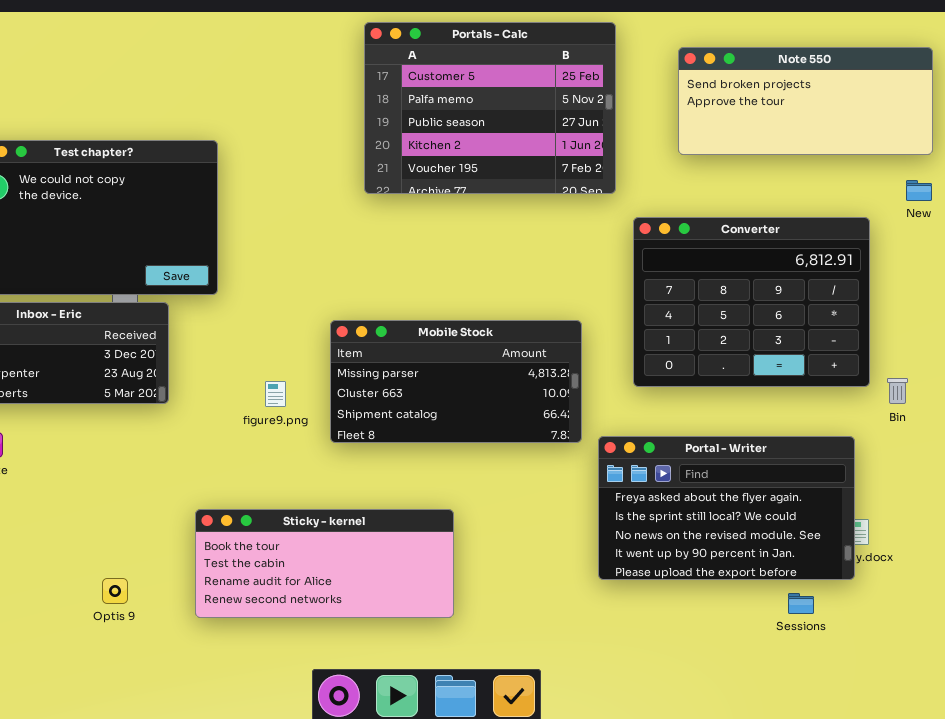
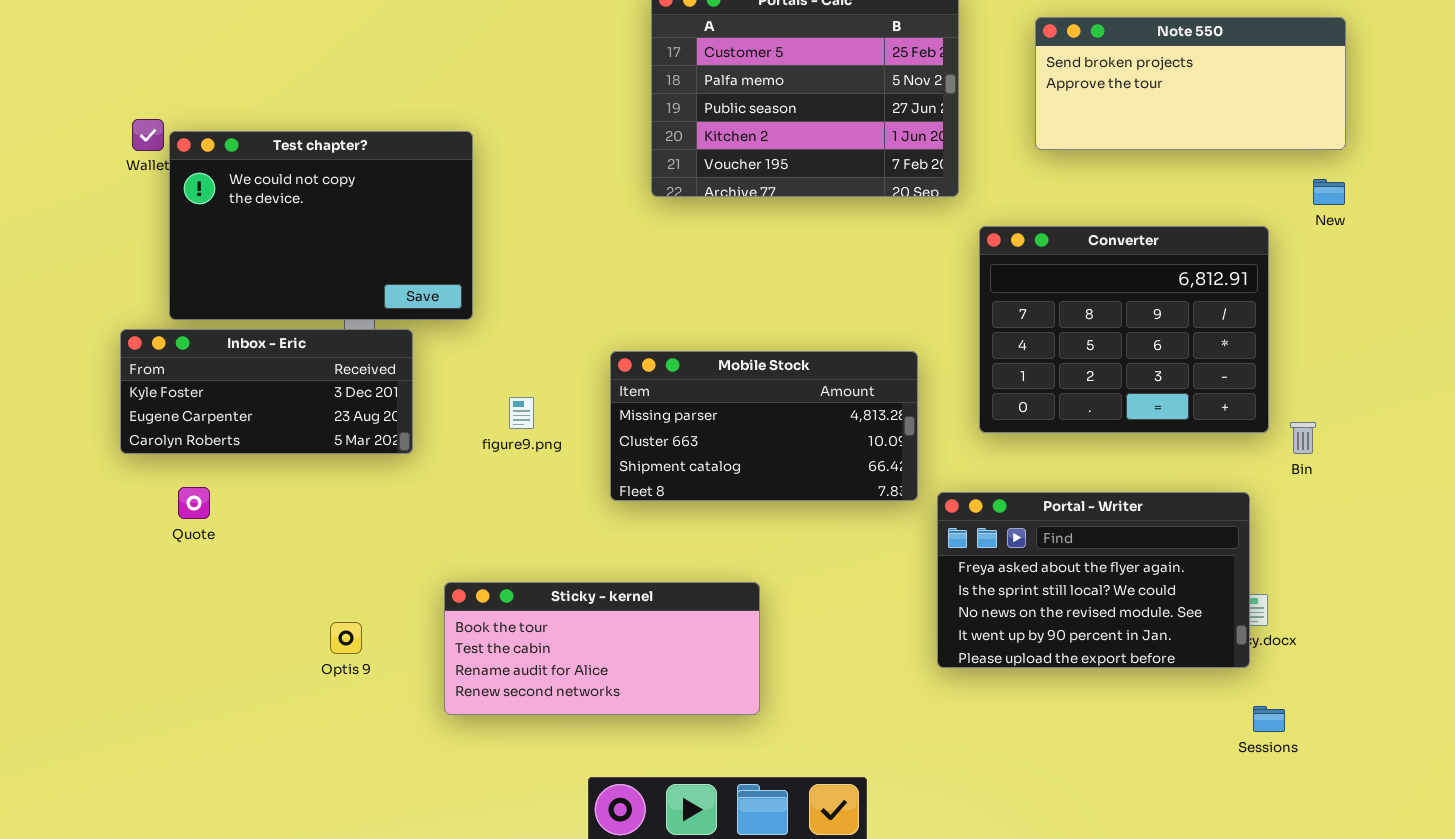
figure9.png: [265,381,286,407] -> [509,397,534,429], moved
Optis 9: [102,578,128,604] -> [330,622,362,654], moved
Sessions: [788,593,814,614] -> [1253,706,1285,732], moved

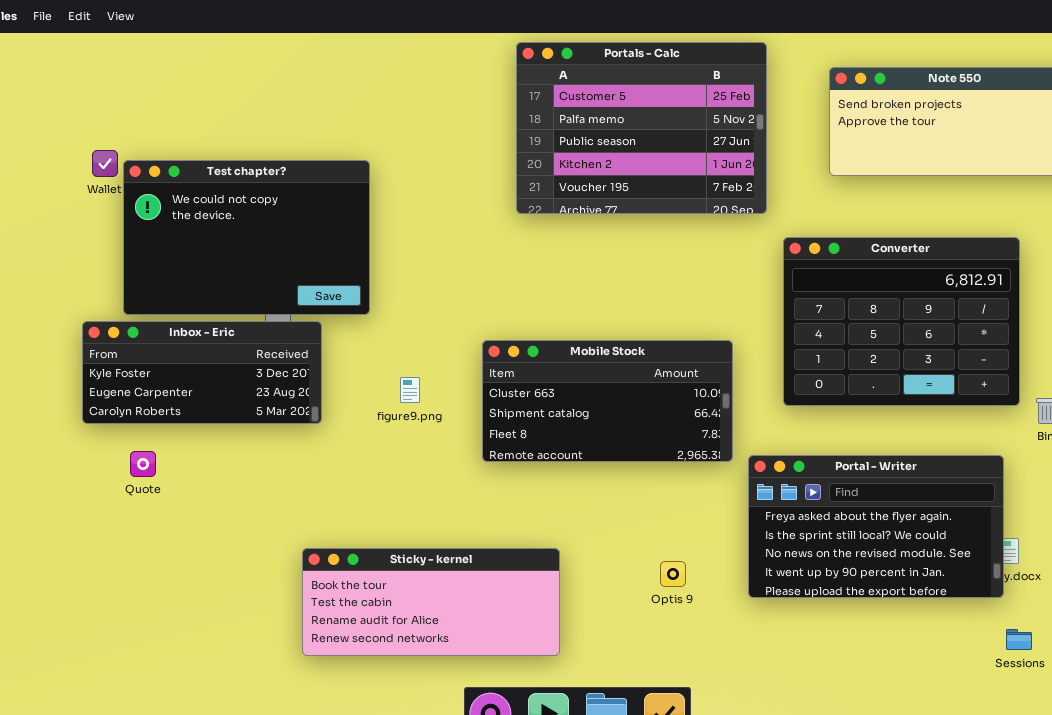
Mobile Stock: [610,351,918,501] -> [482,340,733,462], scrolled down 1 row
Sticky - kernel: [444,582,760,715] -> [302,548,560,656], moved
Optis 9: [330,622,362,654] -> [660,561,686,587], moved

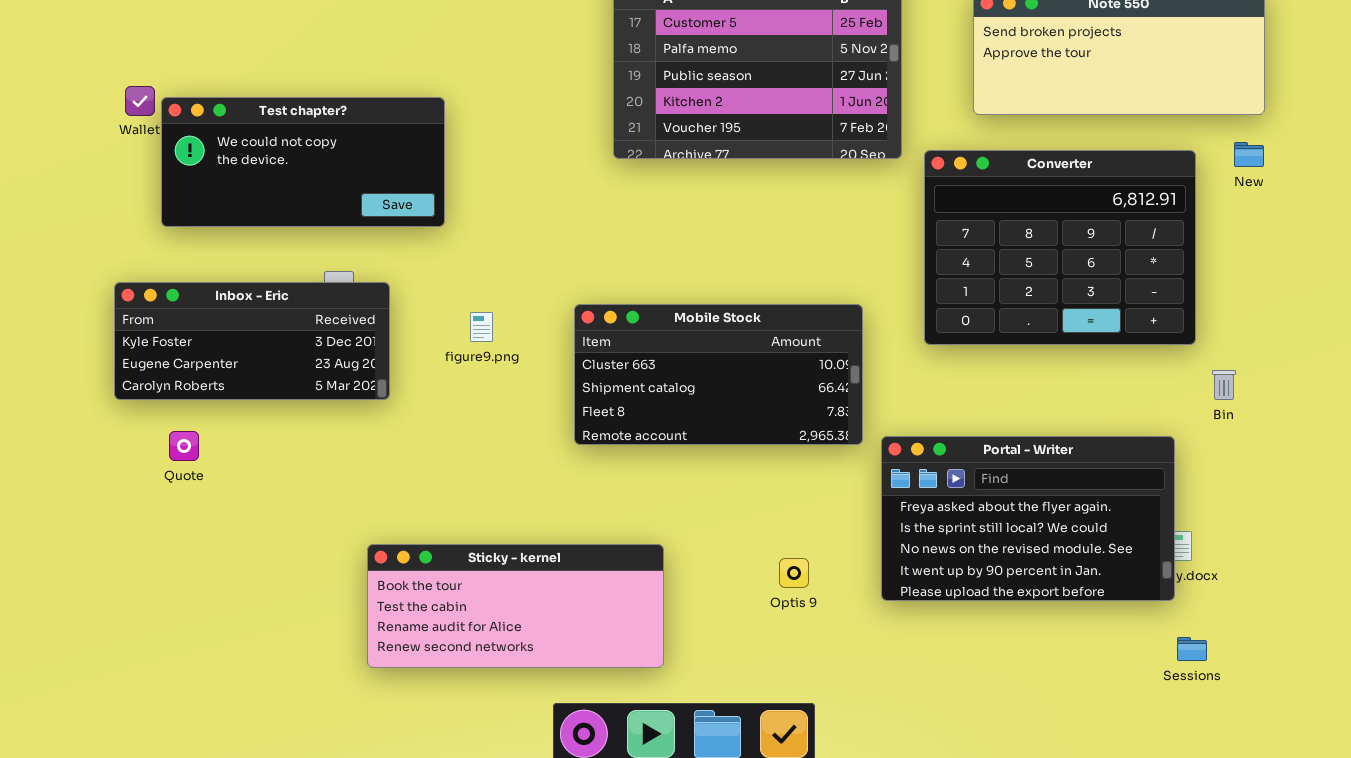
Test chapter?: [123,160,370,315] -> [161,97,445,227], resized
Converter: [783,237,1020,406] -> [924,150,1196,345], moved
figure9.png: [400,377,420,403] -> [470,312,493,342], moved

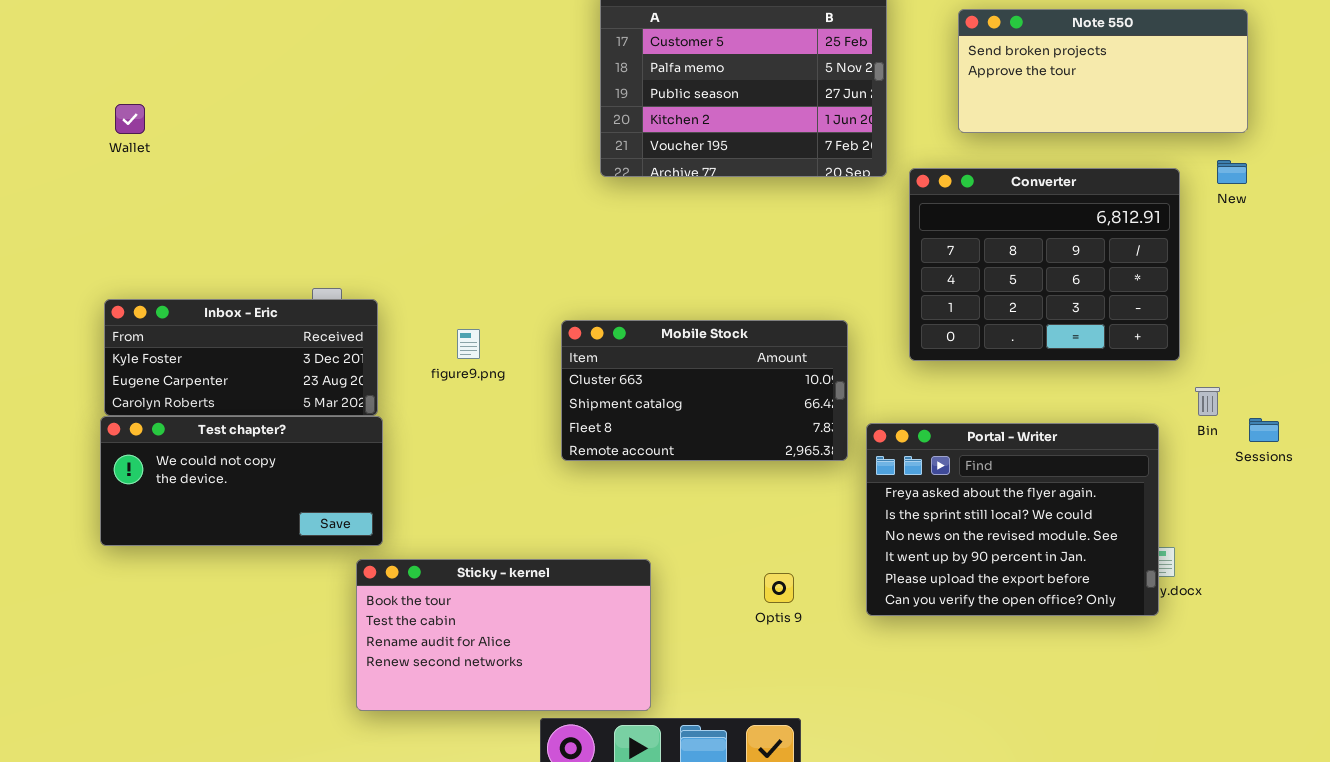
Test chapter?: [161,97,445,227] -> [100,416,383,546], moved
Portal - Writer: [881,436,1175,601] -> [866,423,1159,616], resized
Sticky - kernel: [367,544,664,668] -> [356,559,651,711], resized
Sessions: [1177,637,1207,661] -> [1249,418,1279,442], moved

